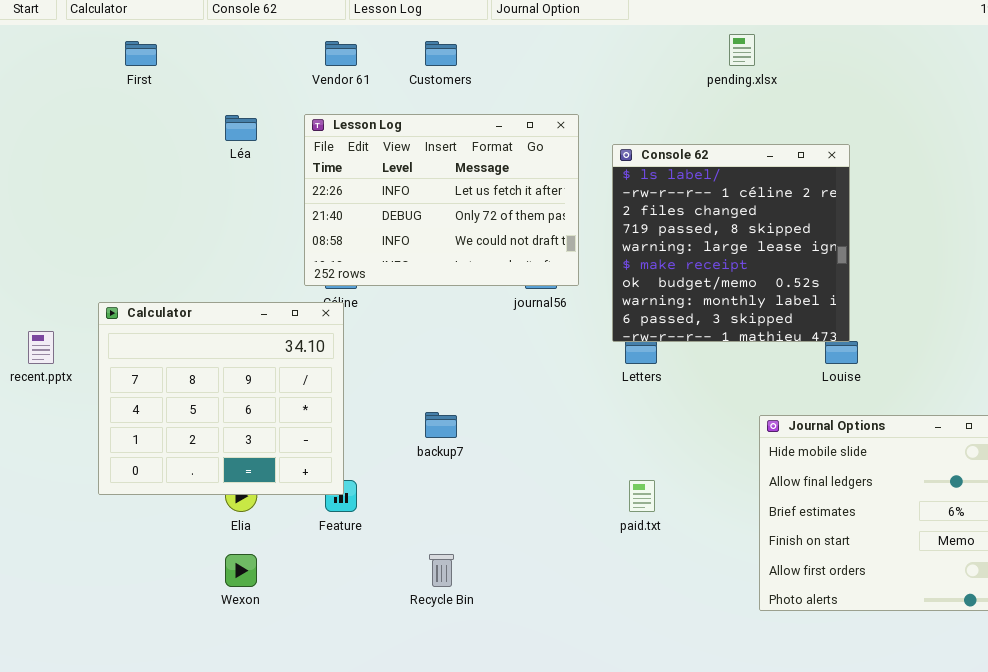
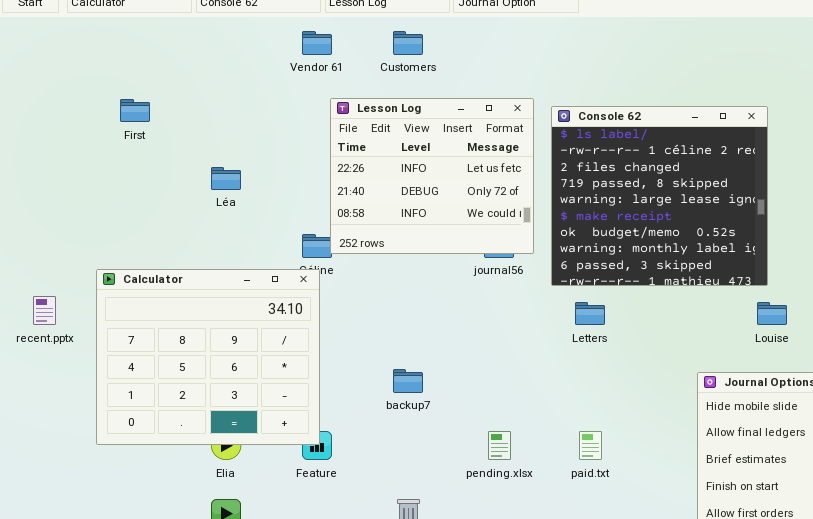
pending.xlsx: [729,34,755,66] -> [488,431,511,460], moved
First: [125,41,157,66] -> [120,99,150,122], moved
Lesson Log: [304,114,579,286] -> [330,98,534,254], resized
Léa: [225,115,257,141] -> [211,167,241,190], moved
Console 62: [612,144,850,342] -> [551,106,768,286], moved

